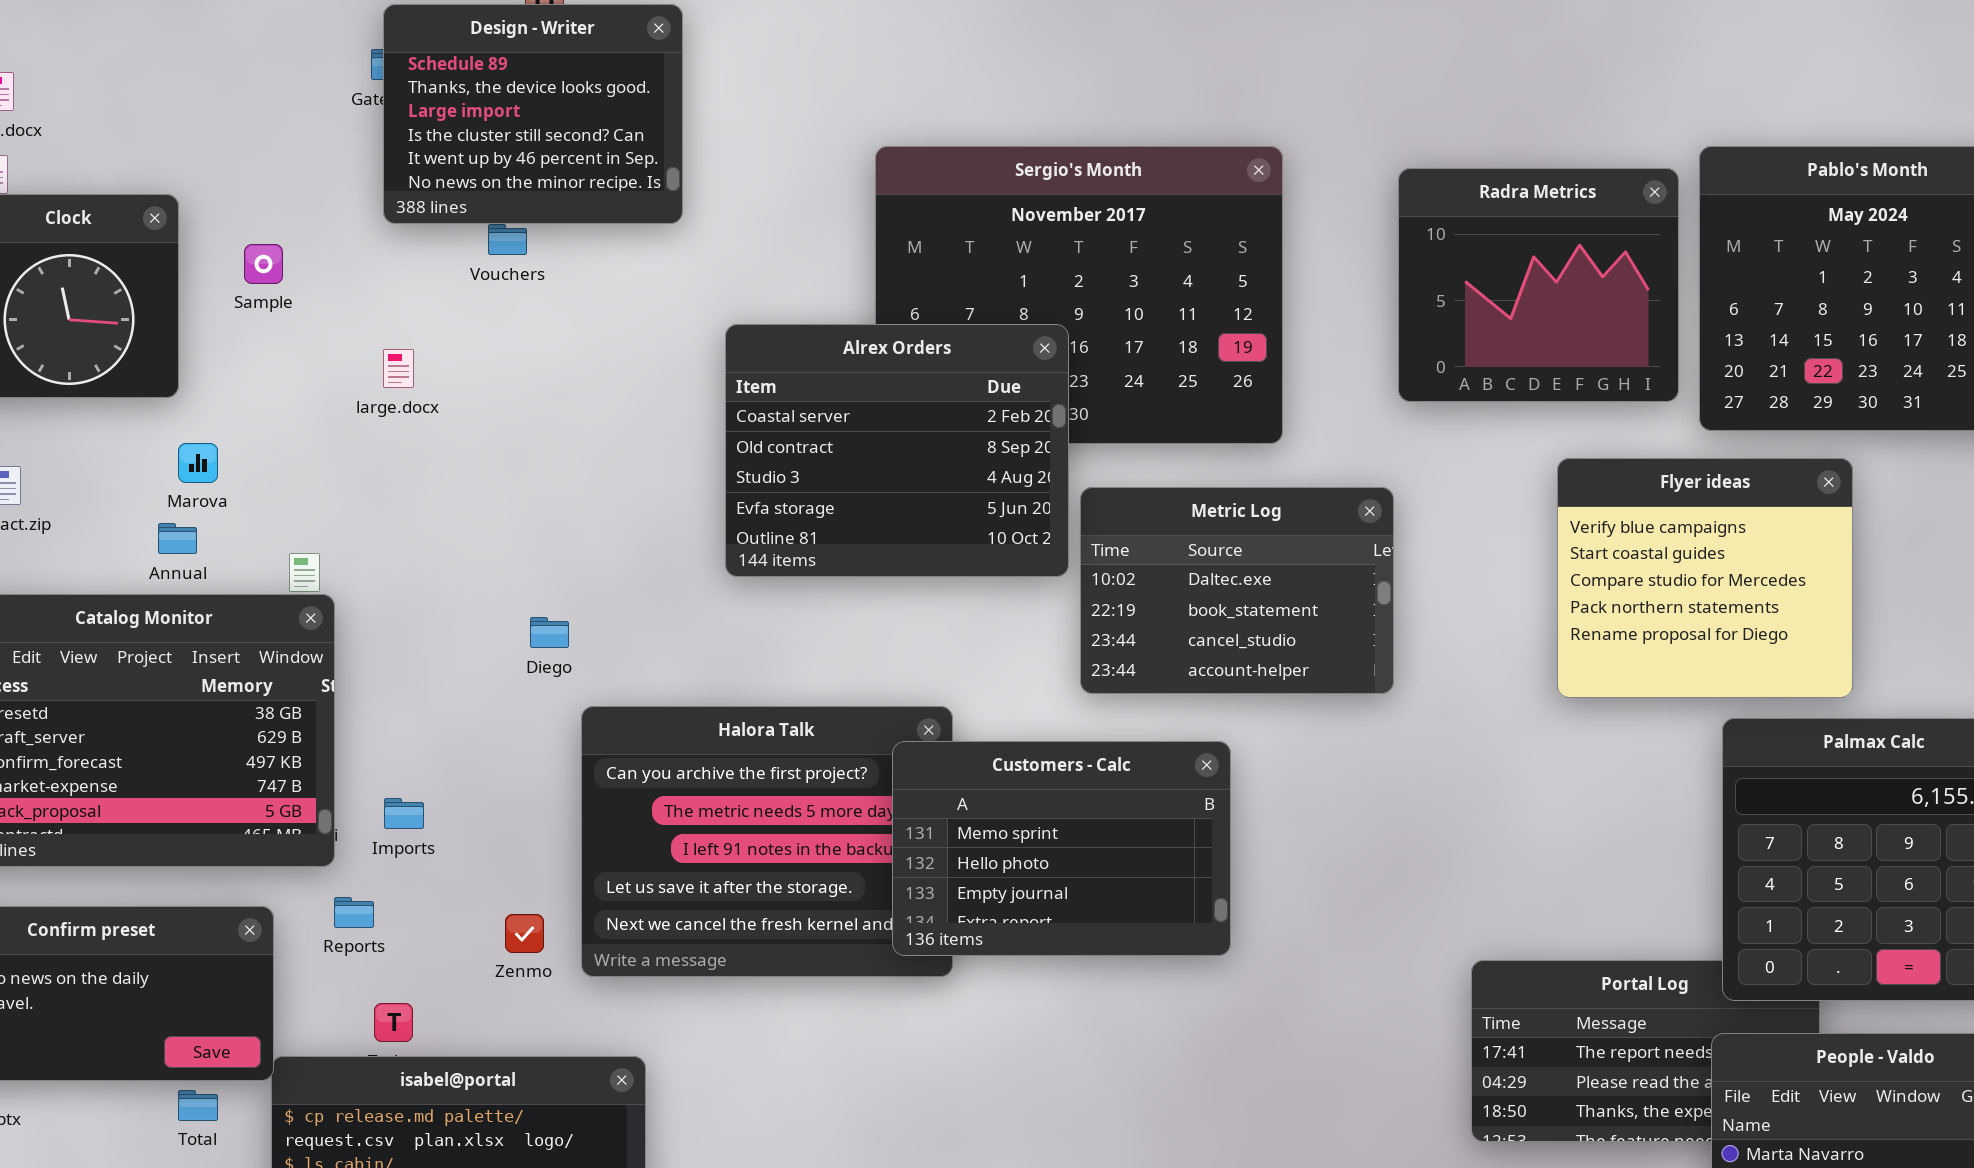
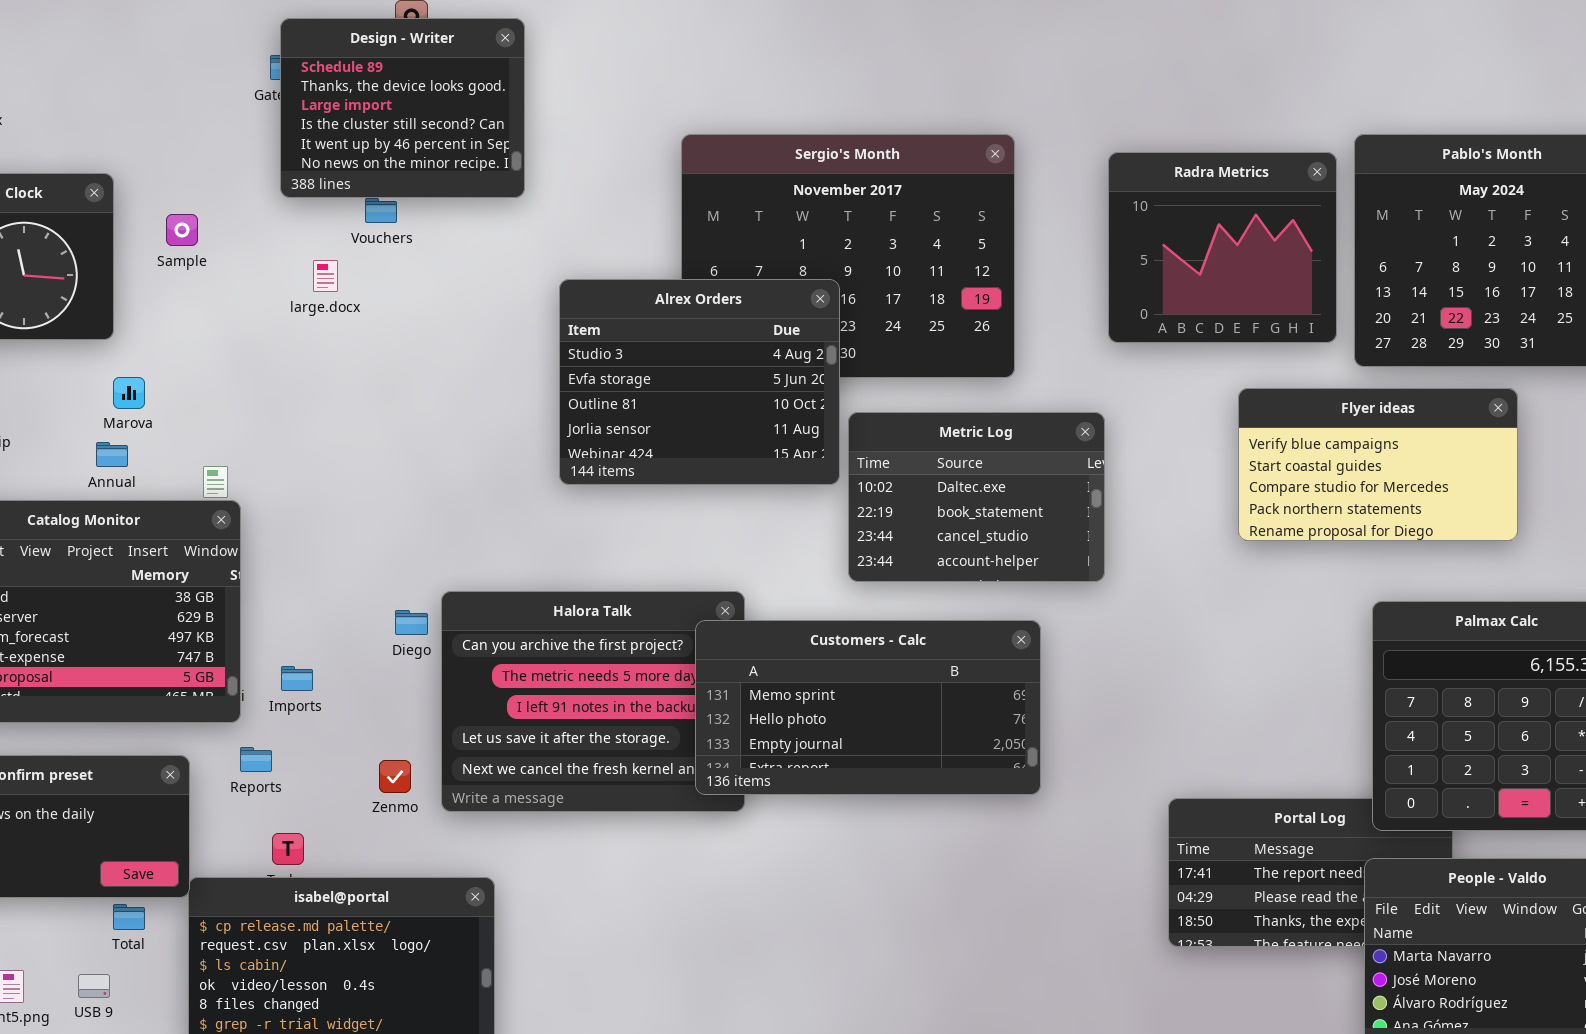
Alrex Orders: [725,324,1069,577] -> [559,279,840,485], scrolled down 2 rows
large.docx: [383,349,414,388] -> [313,260,338,292], moved
Flyer ideas: [1557,458,1853,698] -> [1238,388,1518,541], resized
Diego: [530,617,569,648] -> [395,610,428,635], moved
Customers - Calc: [892,741,1231,956] -> [695,620,1041,795], resized

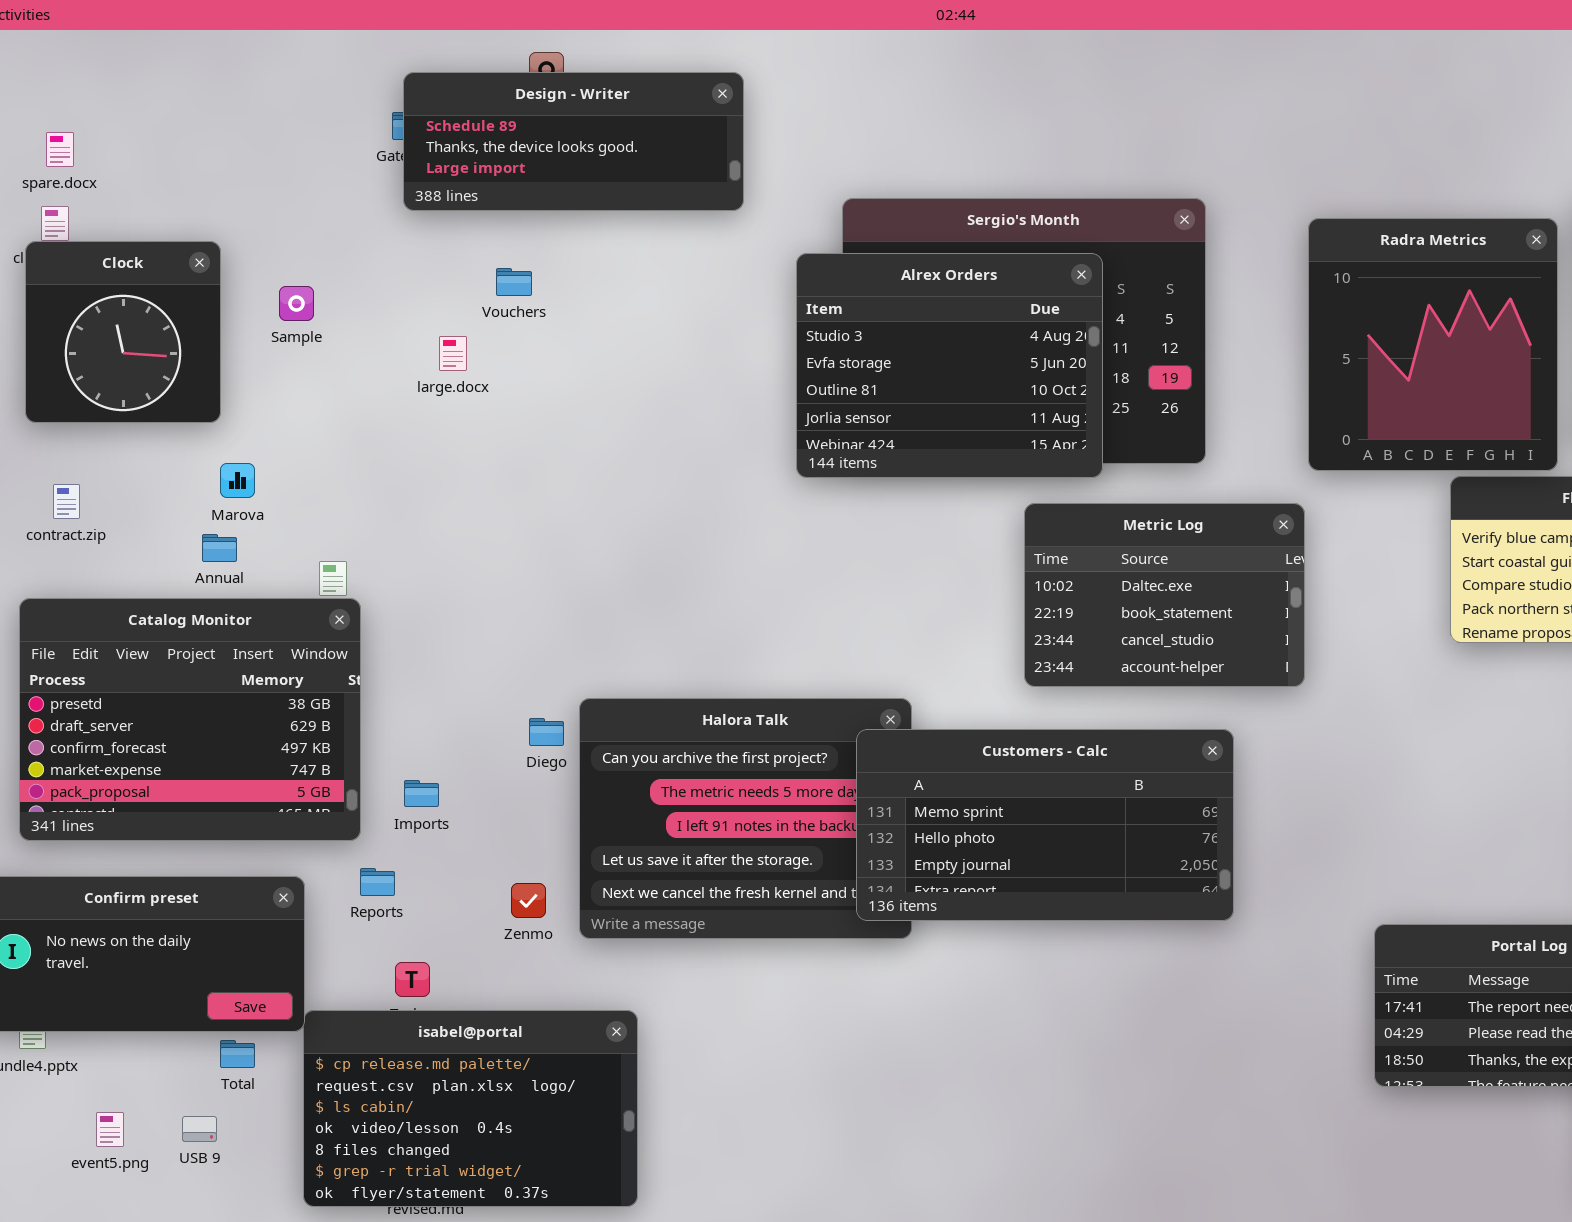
Design - Writer: [280,18,525,198] -> [403,72,744,211], resized
Radra Metrics: [1108,152,1337,343] -> [1308,218,1558,471], resized
Alrex Orders: [559,279,840,485] -> [796,253,1103,478], moved

